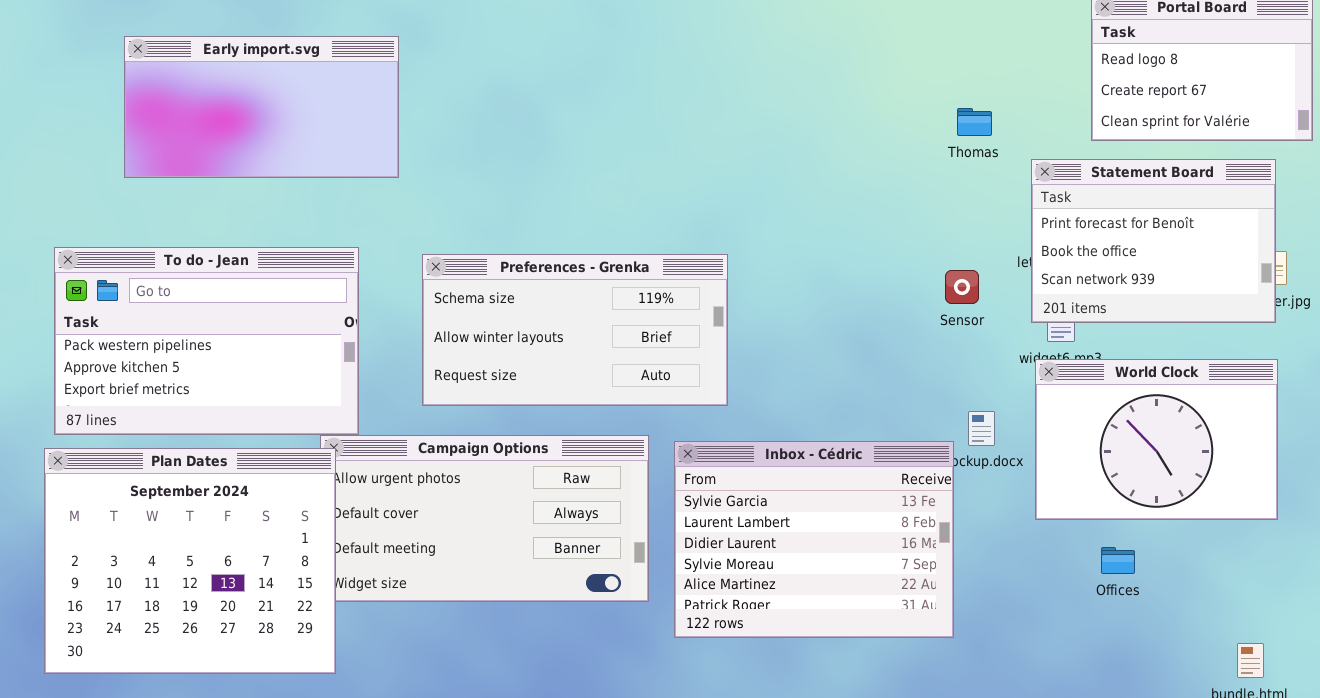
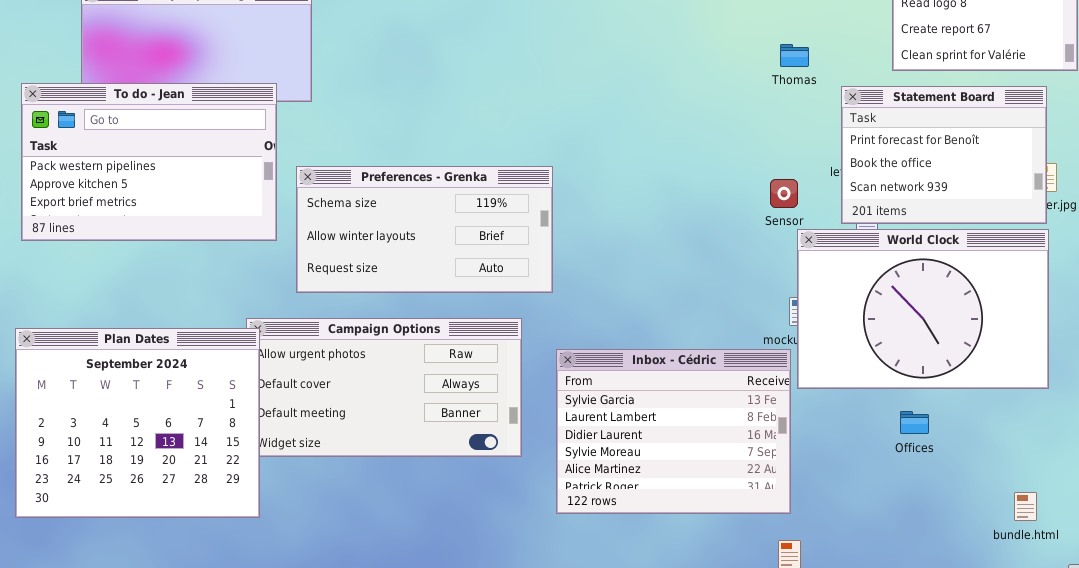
To do - Jean: [54,247,359,435] -> [21,83,277,241], moved
Preferences - Grenka: [422,254,728,406] -> [296,166,553,293], moved
World Clock: [1035,359,1278,520] -> [797,229,1049,389], resized
Inbox - Cédric: [674,441,954,638] -> [556,349,791,514], moved

